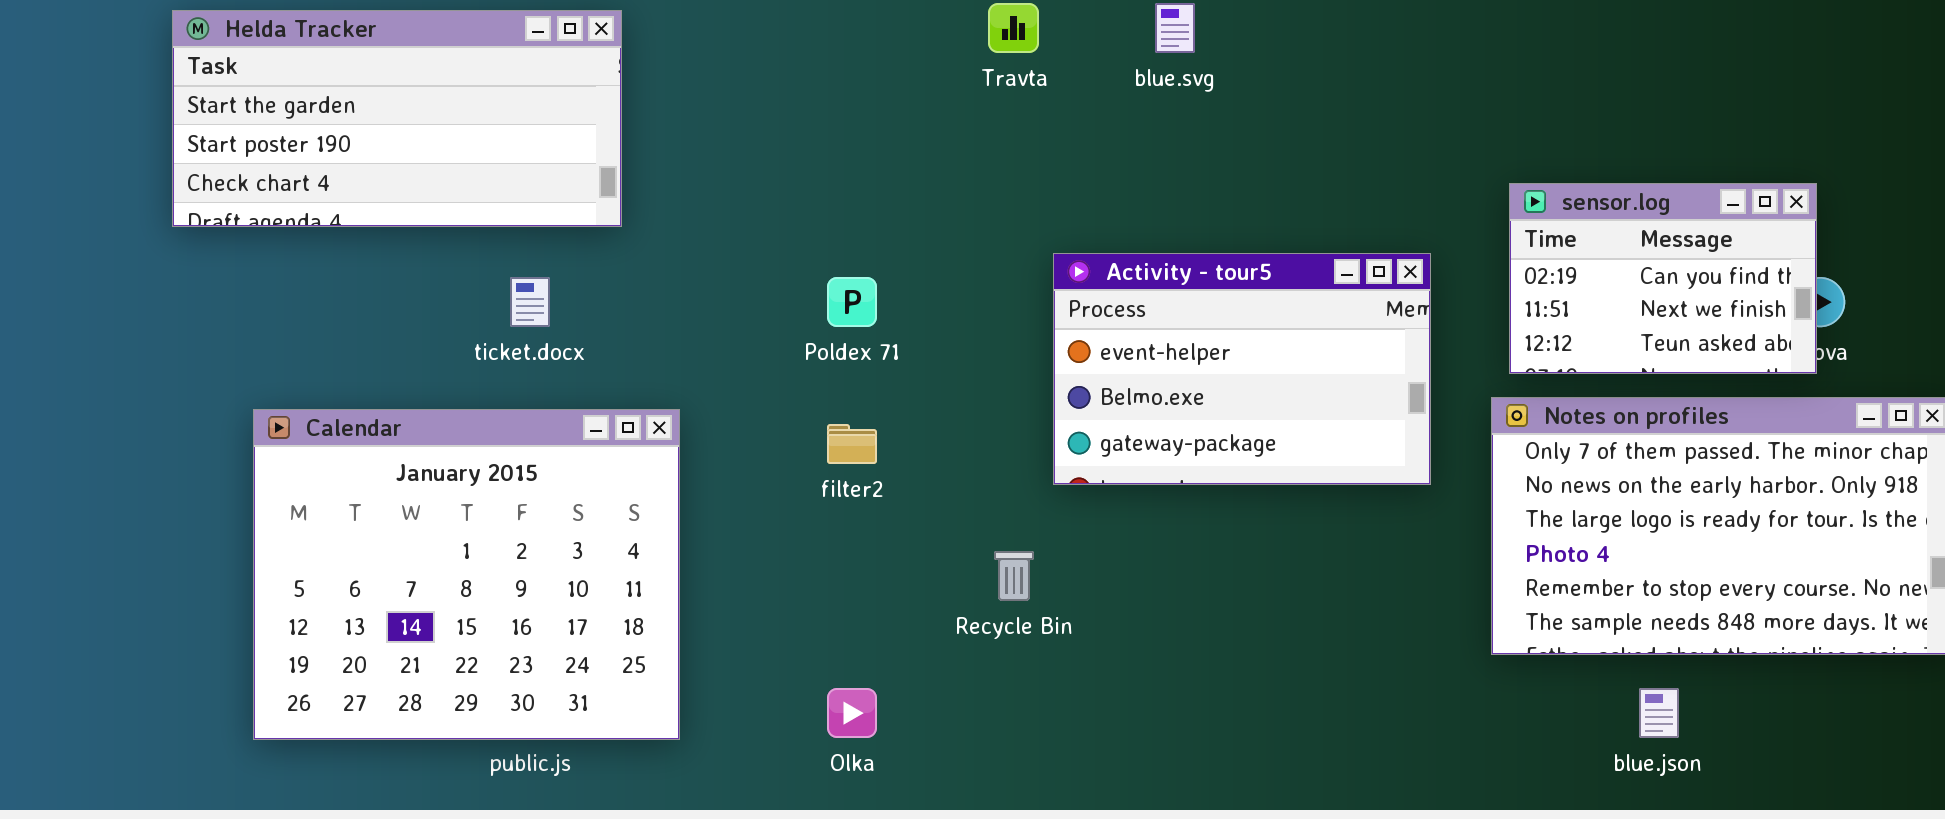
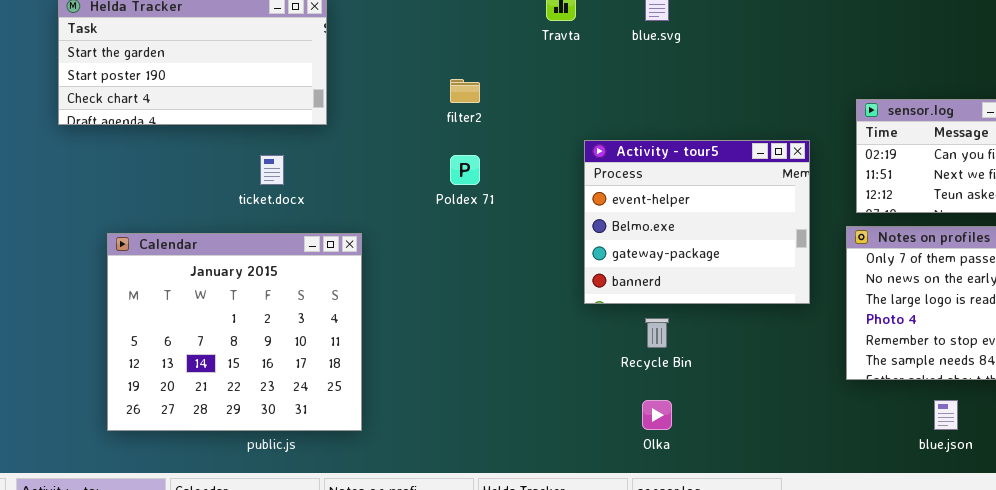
Activity - tour5: [1053,253,1431,485] -> [584,140,810,304], resized
filter2: [827,424,877,464] -> [450,79,480,103], moved
Recycle Bin: [994,551,1034,601] -> [645,318,669,348], moved
Olka: [827,688,877,738] -> [642,400,672,430], moved

